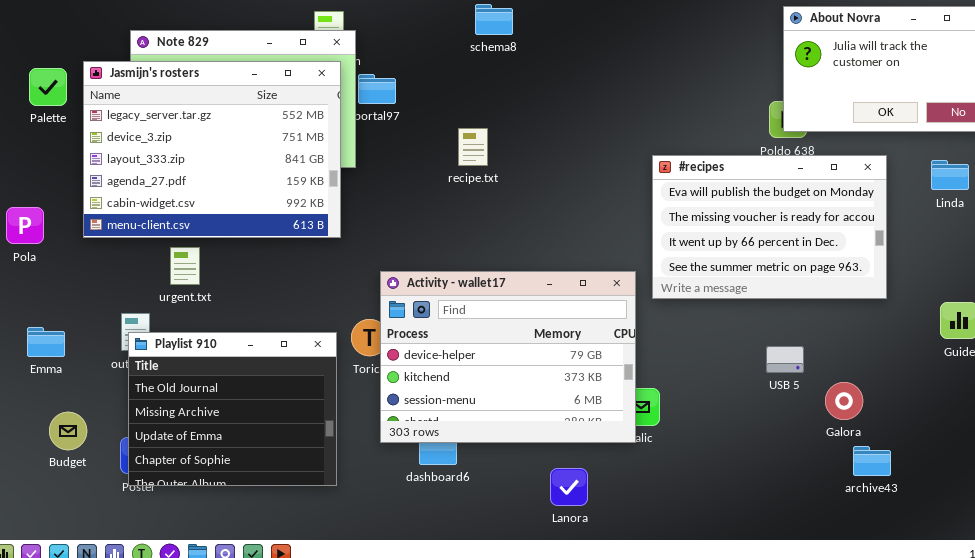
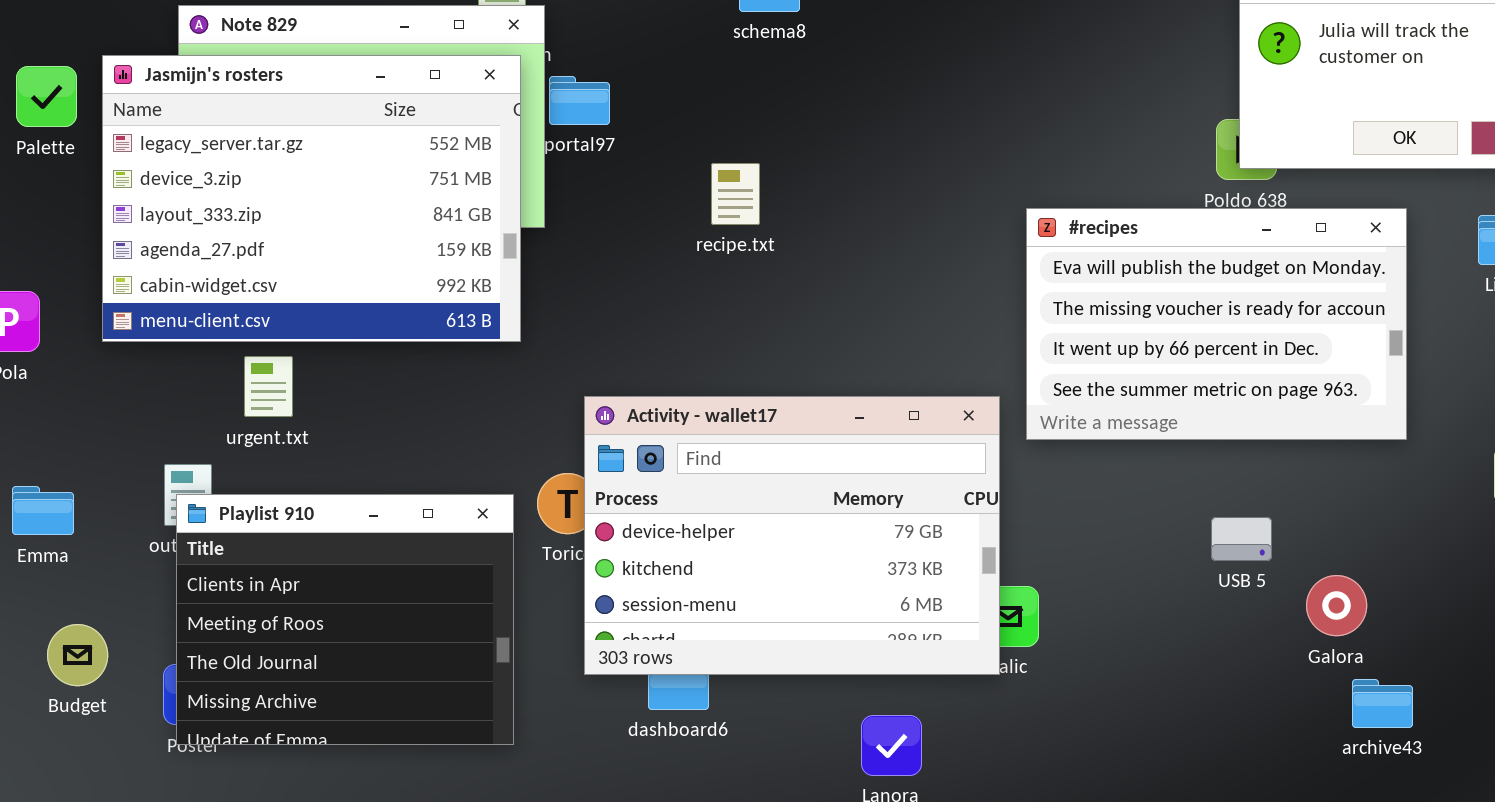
Playlist 910: [128,332,337,486] -> [176,494,514,745], scrolled up 2 rows

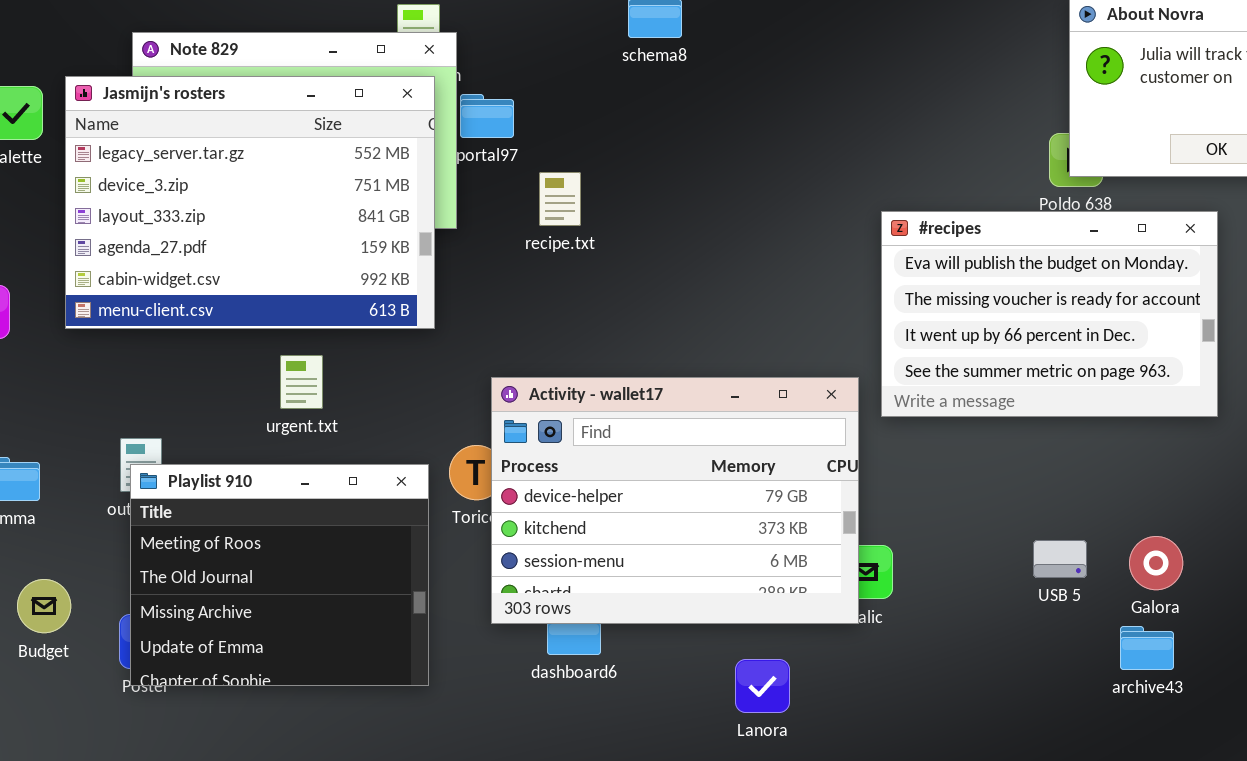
recipe.txt: [711,163,760,225] -> [539,172,581,226], moved
urgent.txt: [244,356,293,417] -> [280,355,323,409], moved
Playlist 910: [176,494,514,745] -> [130,464,429,686], scrolled down 1 row
USB 5: [1211,517,1272,561] -> [1033,540,1087,578], moved
archive43: [1352,679,1413,728] -> [1120,626,1174,670], moved

